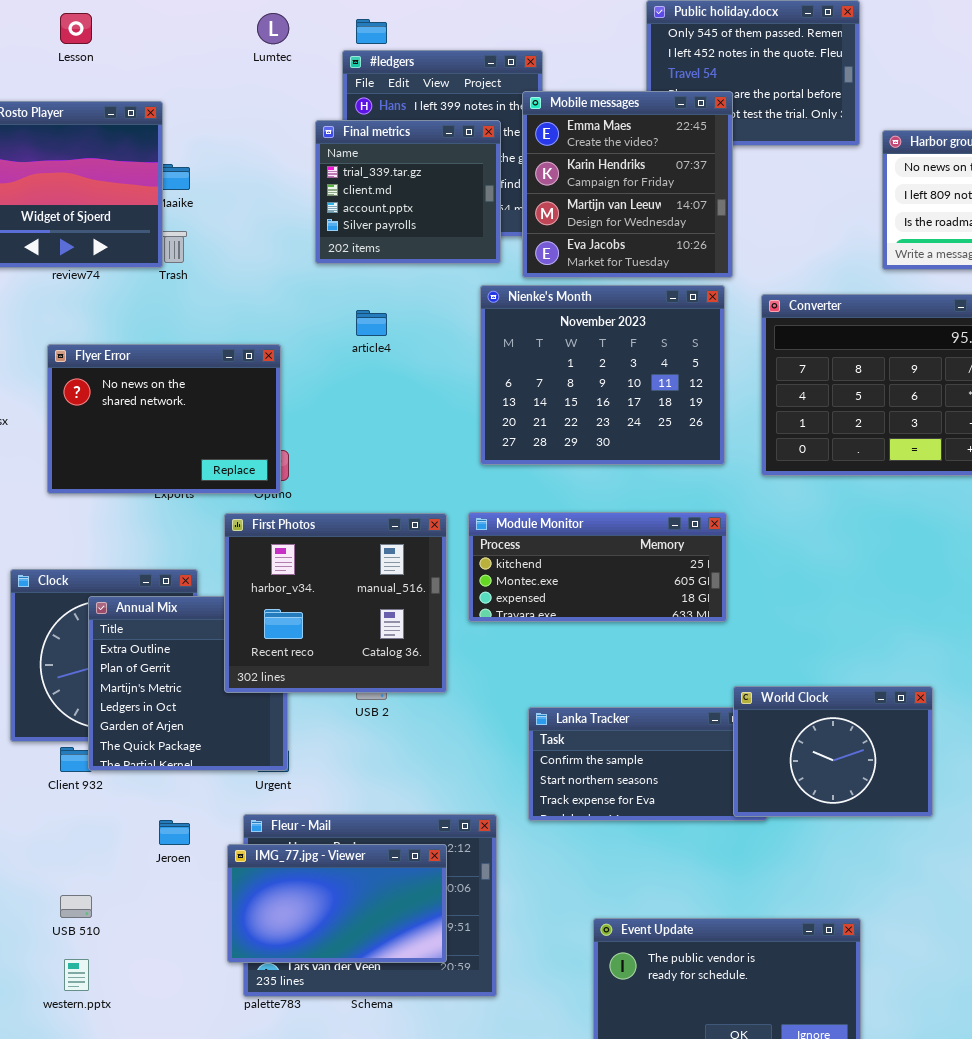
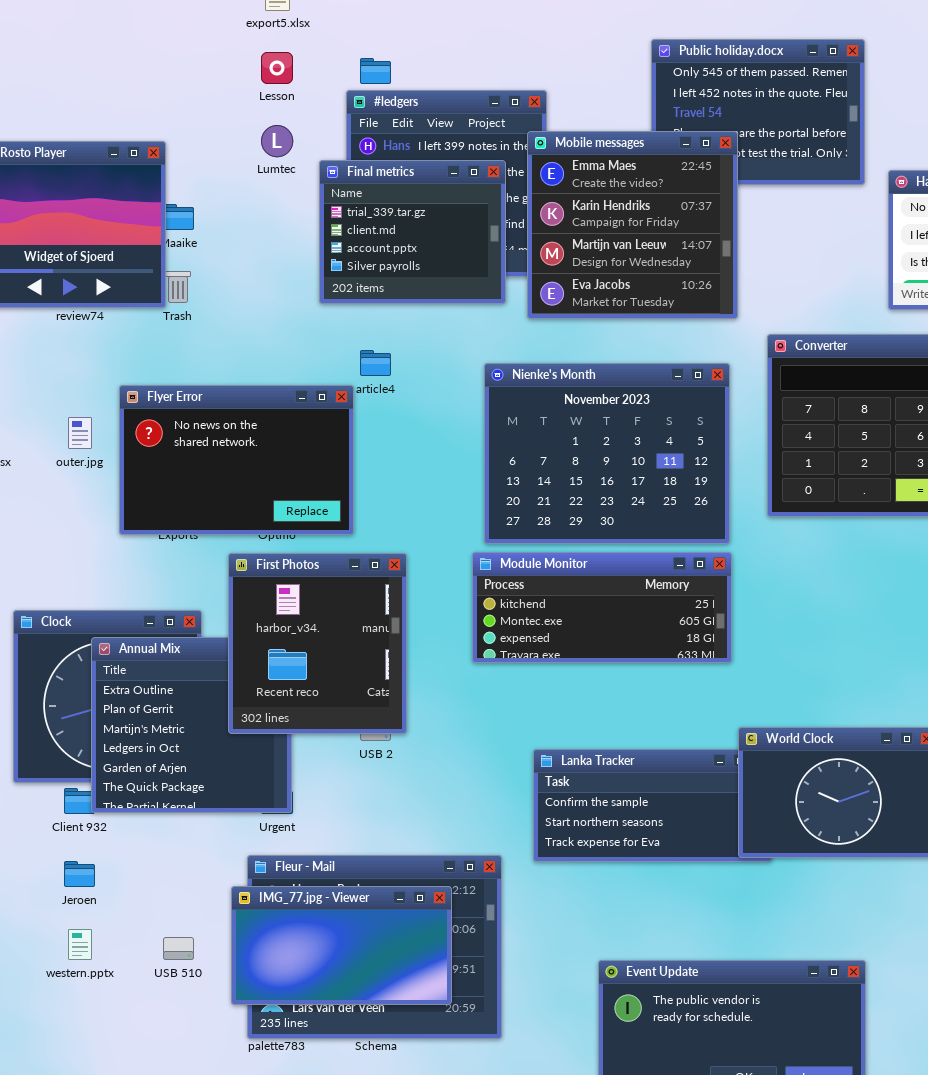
Lesson: [60,13,92,44] -> [261,52,293,84], moved
Lumtec: [257,13,289,44] -> [261,125,293,157], moved
Nienke's Month: [480,285,725,465] -> [484,363,730,544], moved
Flyer Error: [47,344,281,494] -> [119,385,354,535], moved
First Photos: [224,513,447,693] -> [228,553,407,734], resized
Jeroen: [159,820,190,845] -> [64,861,95,887], moved
USB 510: [60,895,92,918] -> [163,937,194,960], moved
western.pptx: [64,959,89,991] -> [68,929,92,960], moved

